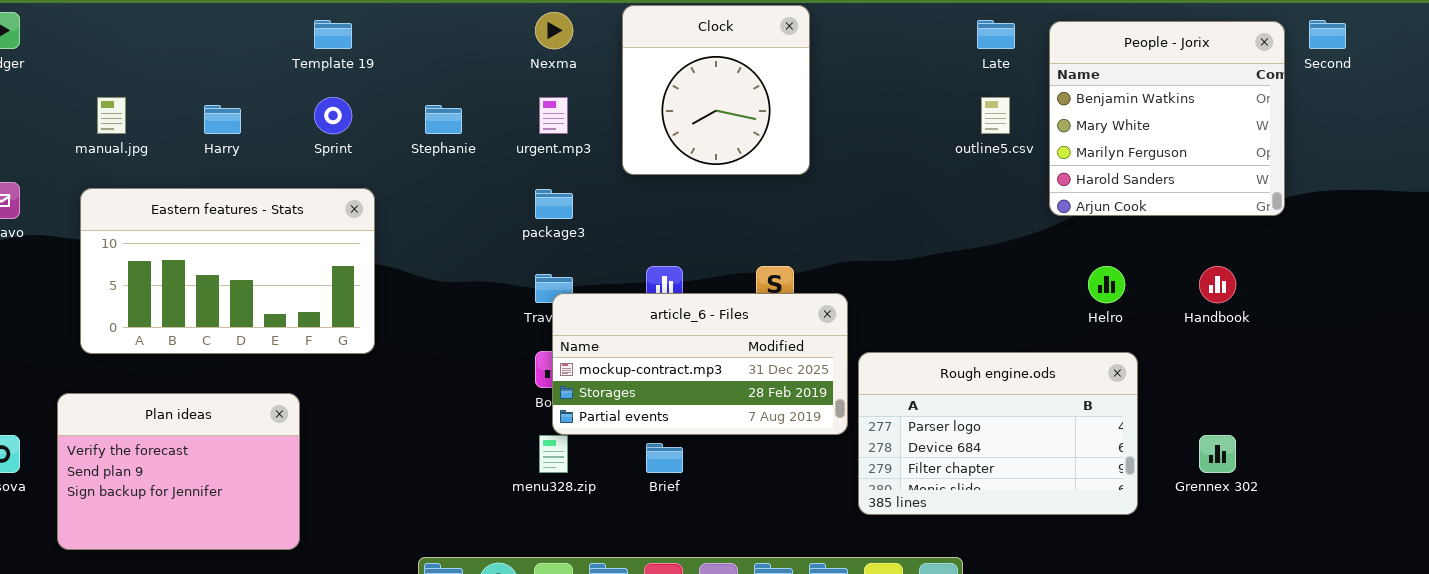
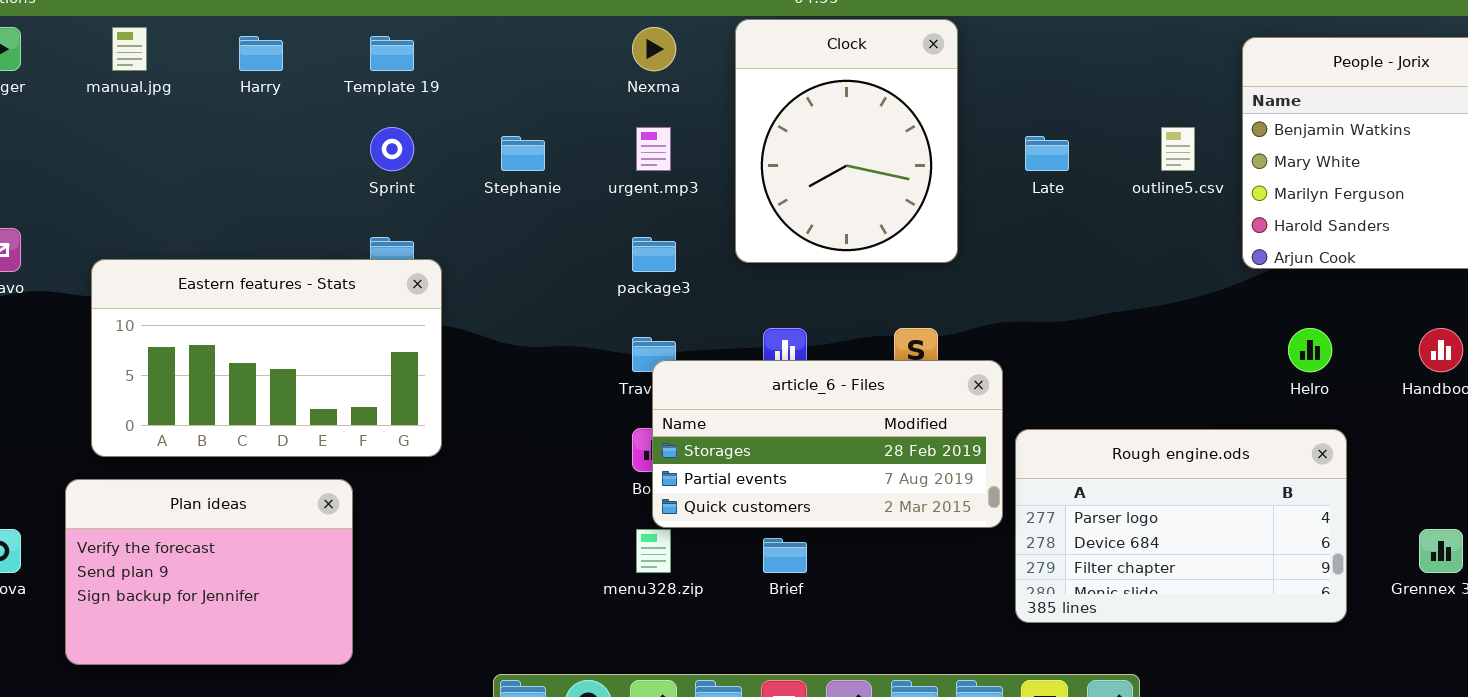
Clock: [622,5,810,175] -> [735,19,958,263], resized
Late: [977,20,1015,49] -> [1025,136,1069,171], moved
manual.jpg: [97,97,126,134] -> [112,27,147,71], moved
Harry: [204,105,241,134] -> [239,36,283,71], moved
Eastern features - Stats: [80,188,375,354] -> [91,259,442,457], moved
article_6 - Files: [552,293,848,435] -> [652,360,1003,528], scrolled down 1 row

